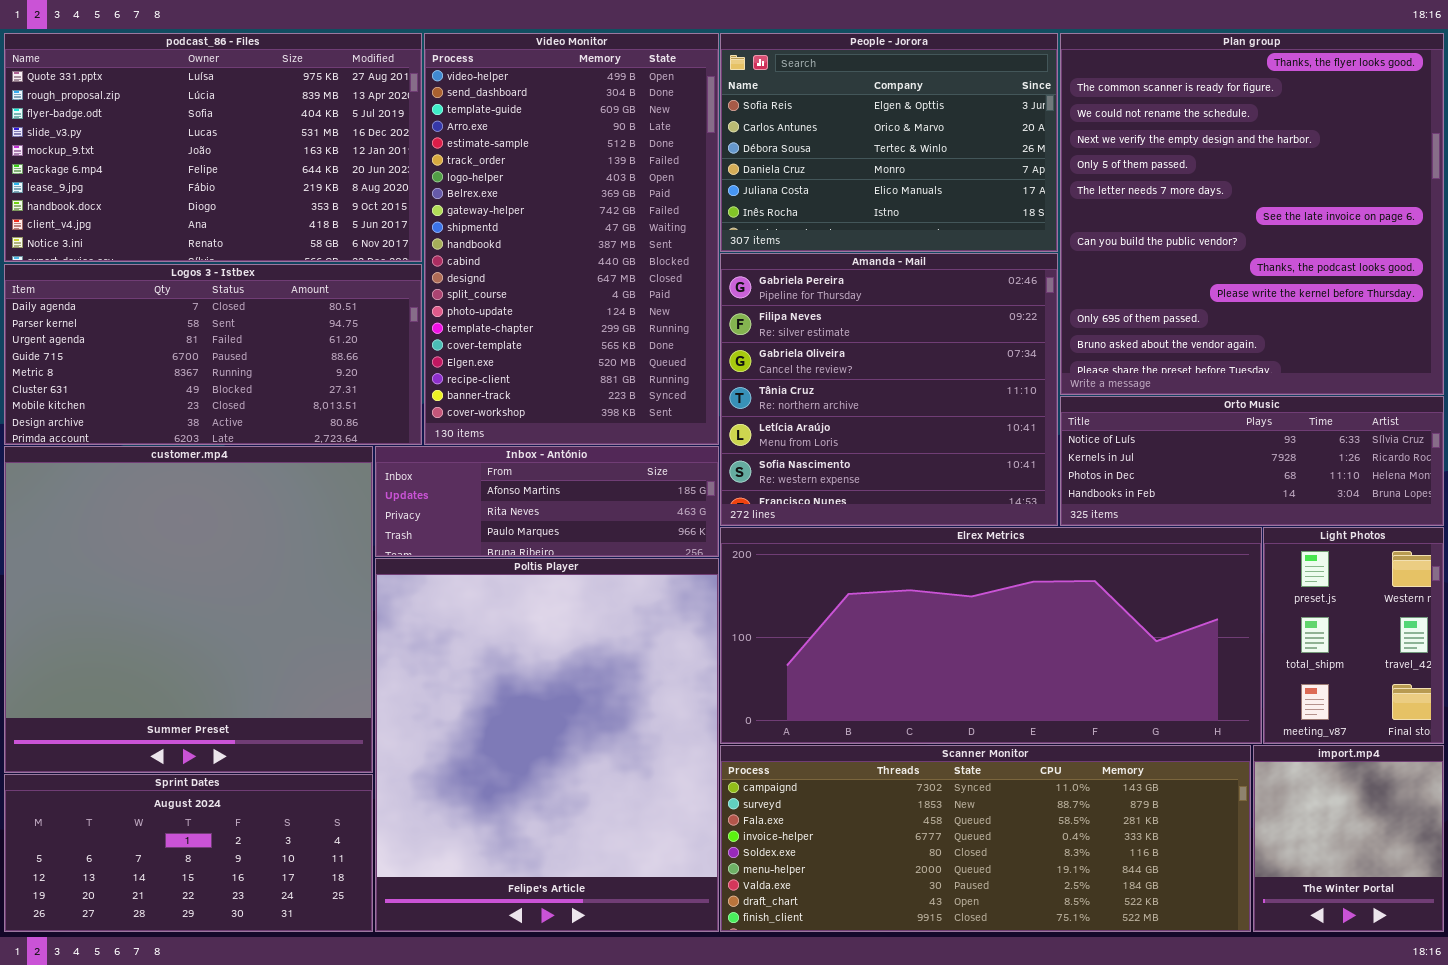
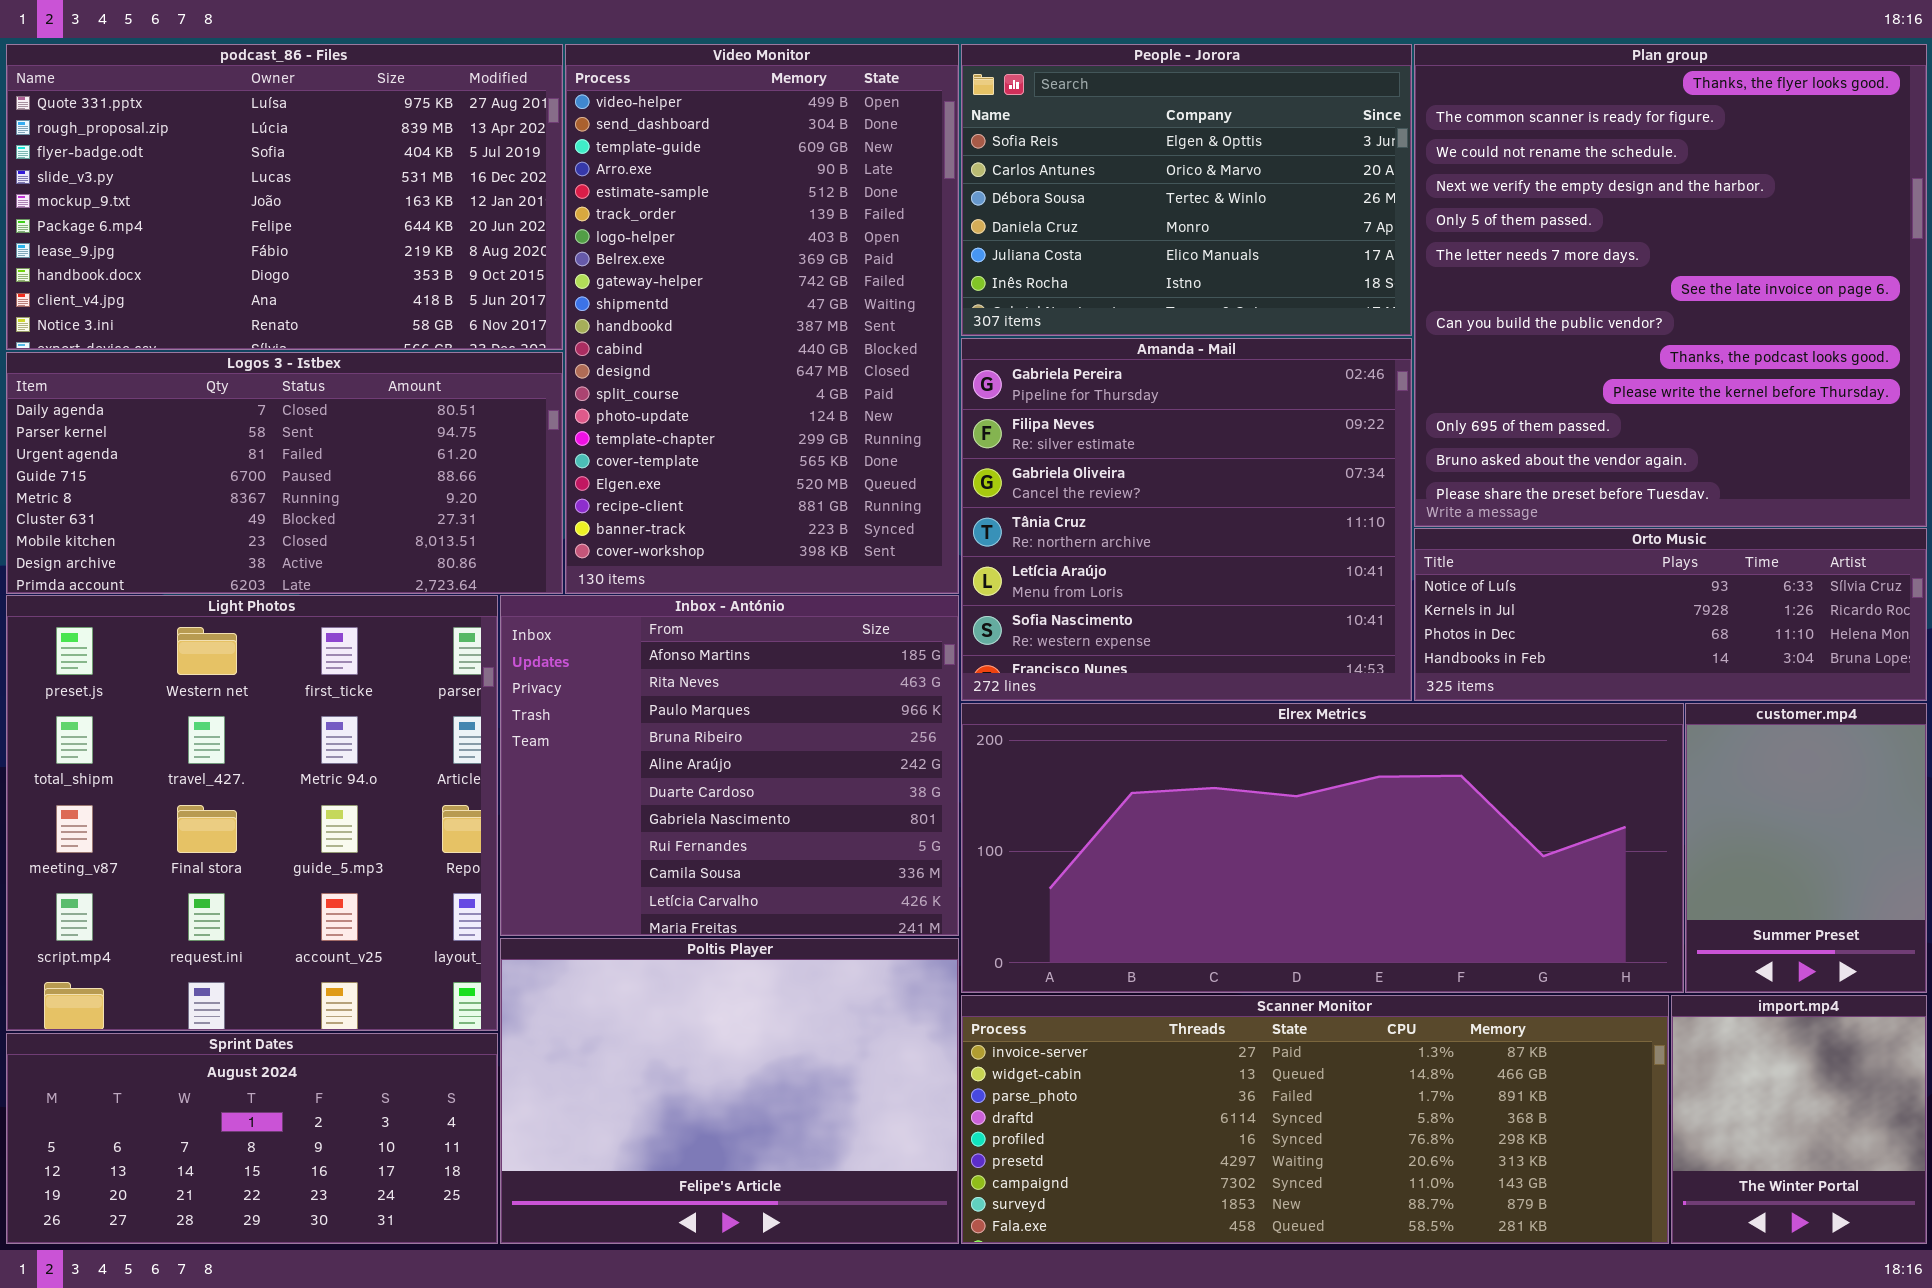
customer.mp4: [4,446,373,773] -> [1685,703,1927,993], moved, resized
Inbox - António: [375,446,719,557] -> [500,595,959,936], resized
Light Photos: [1263,527,1444,744] -> [6,595,498,1031], moved, resized
Poltis Player: [375,558,719,932] -> [500,938,959,1244], resized
Scanner Monitor: [720,745,1251,932] -> [961,995,1669,1244], scrolled up 6 rows

